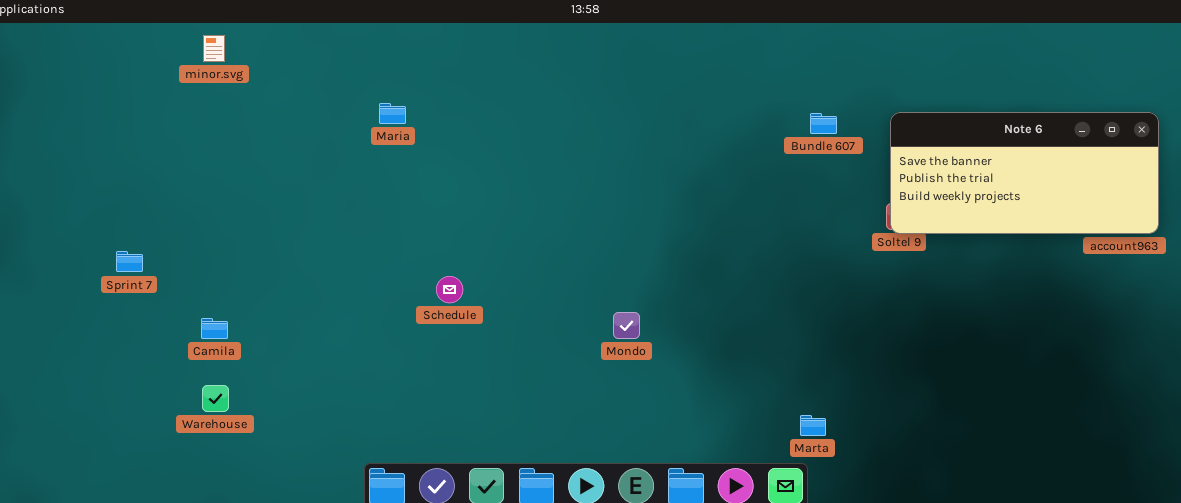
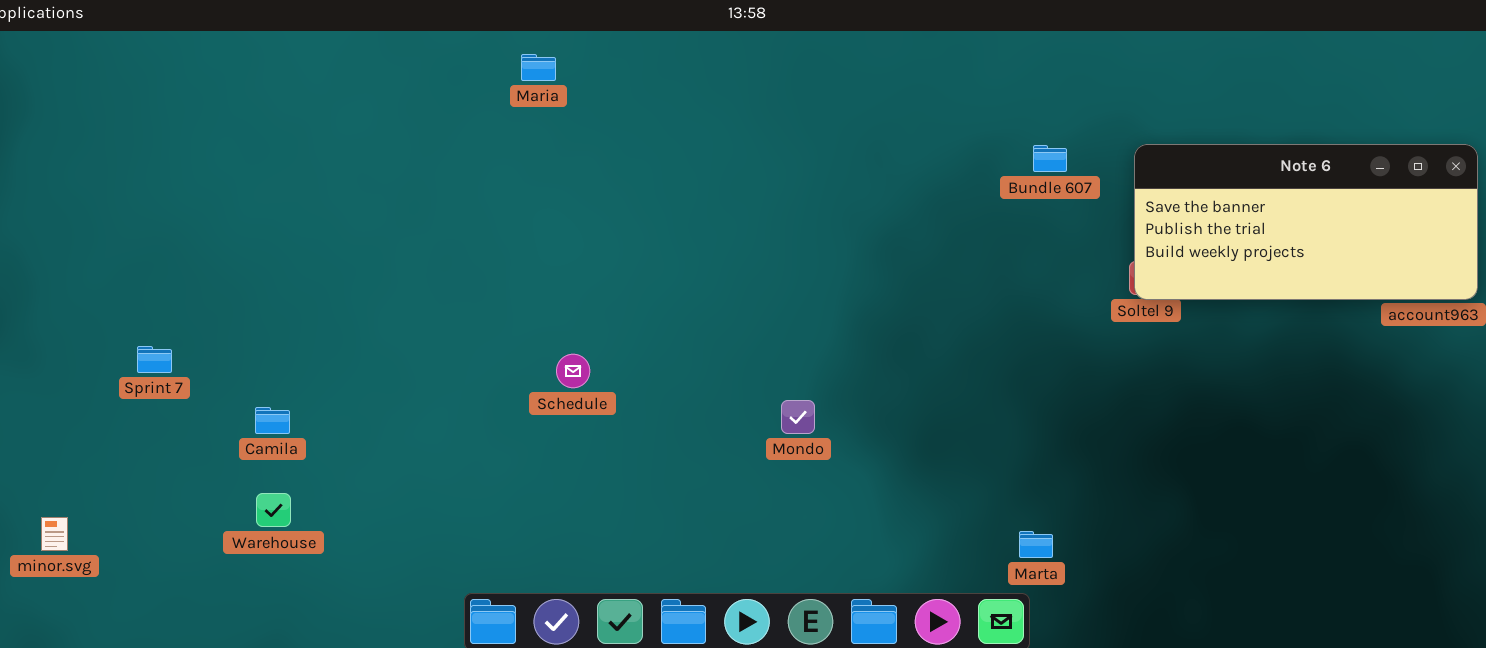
minor.svg: [203,35,225,62] -> [41,517,68,551], moved
Maria: [379,103,406,124] -> [521,54,556,81], moved
Sprint 7: [116,251,143,272] -> [137,346,172,373], moved

